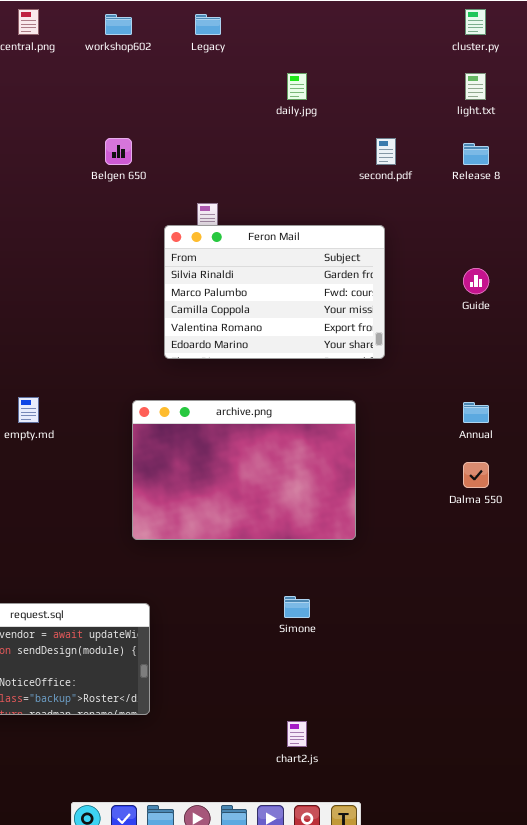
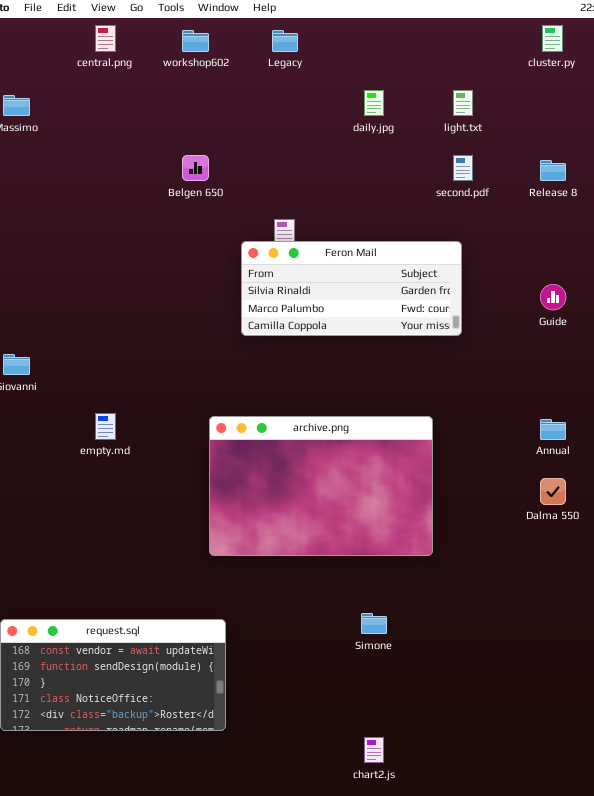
light.txt: [465,73,486,100] -> [453,90,473,116], moved
Feron Mail: [164,225,385,359] -> [241,241,462,336], resized

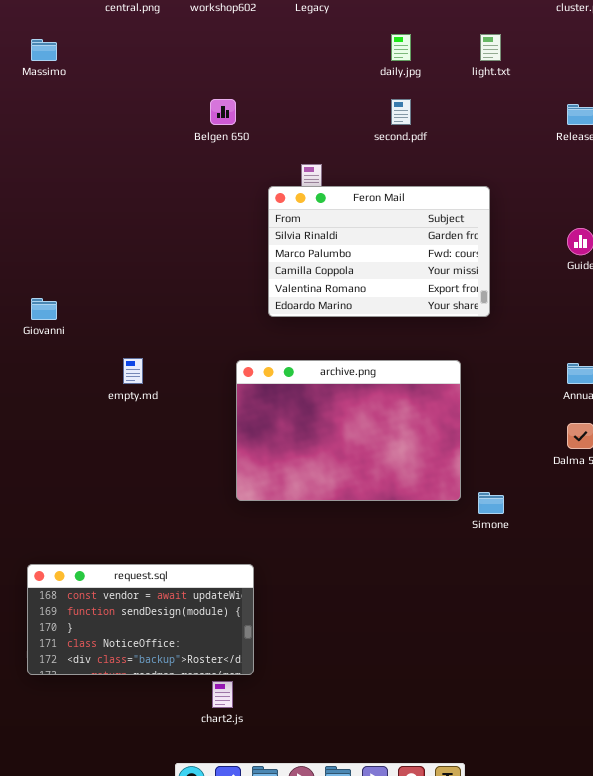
second.pdf: [453,155,473,181] -> [391,99,411,125], moved
Feron Mail: [241,241,462,336] -> [268,186,490,317], resized
Simone: [361,613,387,634] -> [478,492,504,514], moved
chart2.js: [364,737,384,763] -> [212,681,233,708], moved

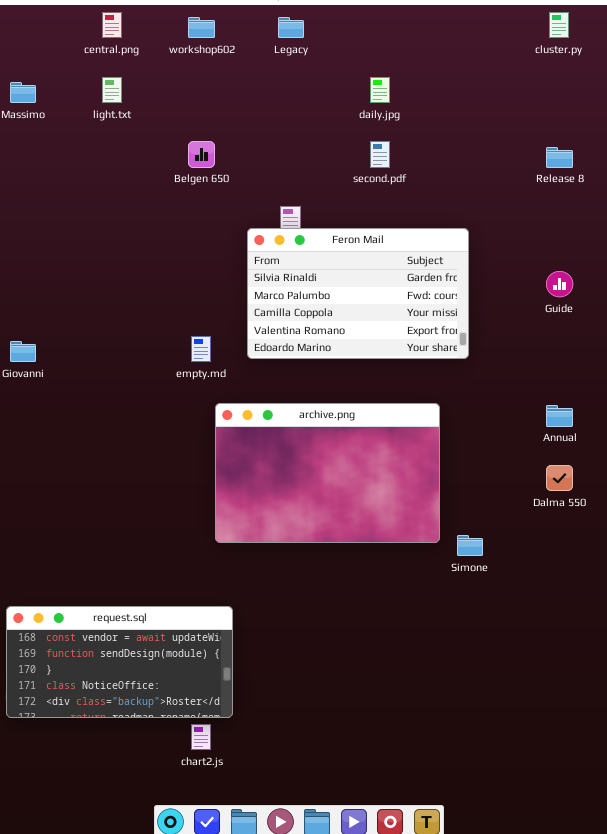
light.txt: [480,34,501,61] -> [102,77,122,103], moved
empty.md: [123,358,143,384] -> [191,336,211,362], moved

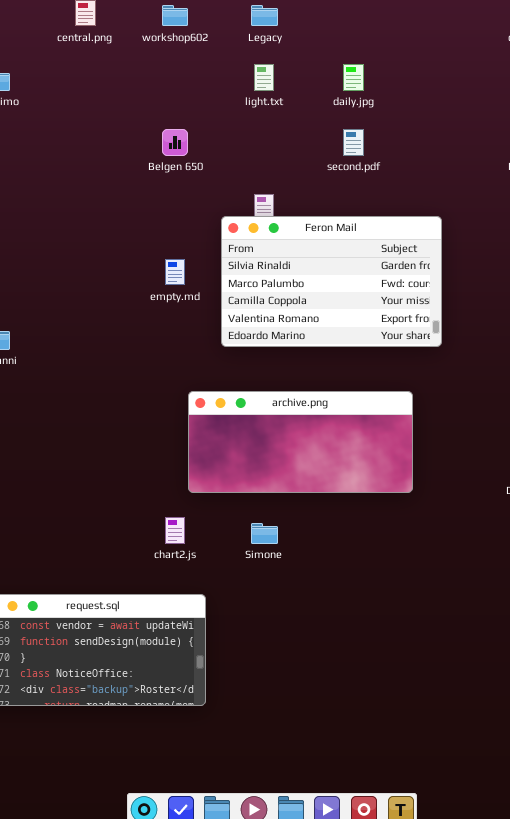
light.txt: [102,77,122,103] -> [254,64,274,91], moved
empty.md: [191,336,211,362] -> [165,259,185,285], moved
archive.png: [215,403,440,543] -> [188,391,413,493], resized
Simone: [457,535,483,556] -> [251,523,278,544], moved
chart2.js: [191,724,211,750] -> [165,517,185,544], moved

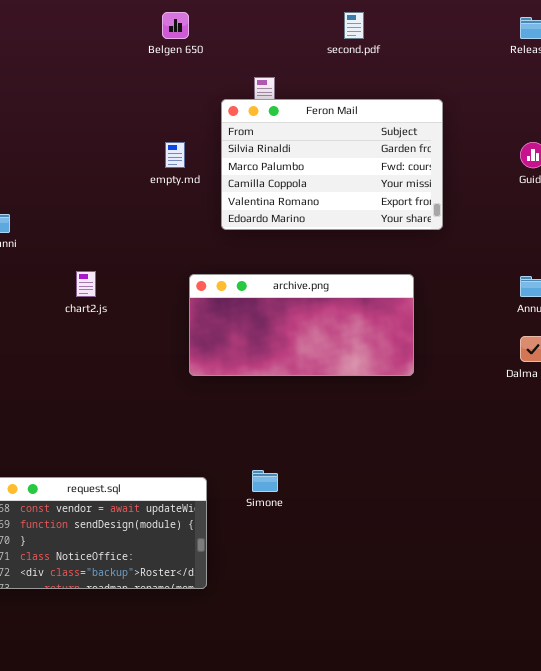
chart2.js: [165,517,185,544] -> [76,271,96,297], moved
Simone: [251,523,278,544] -> [252,470,278,492], moved

